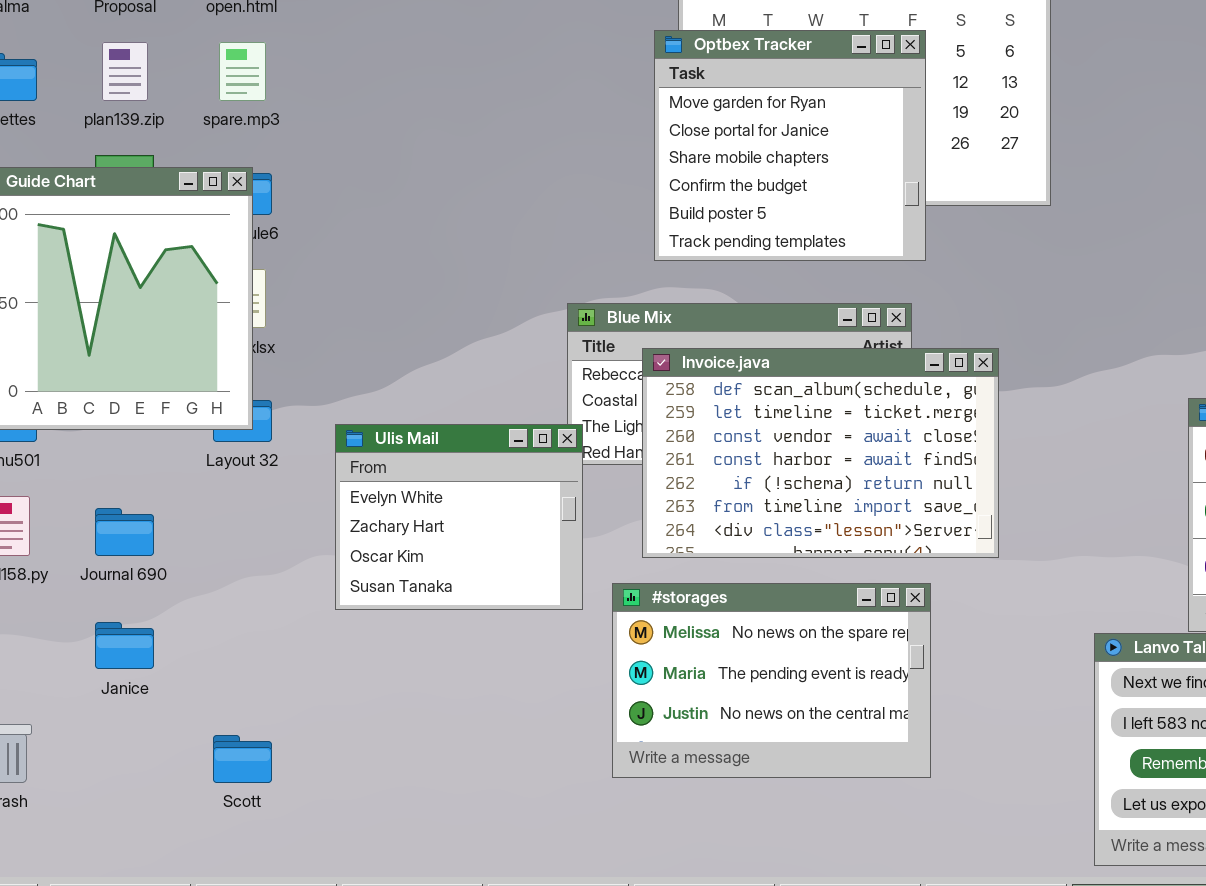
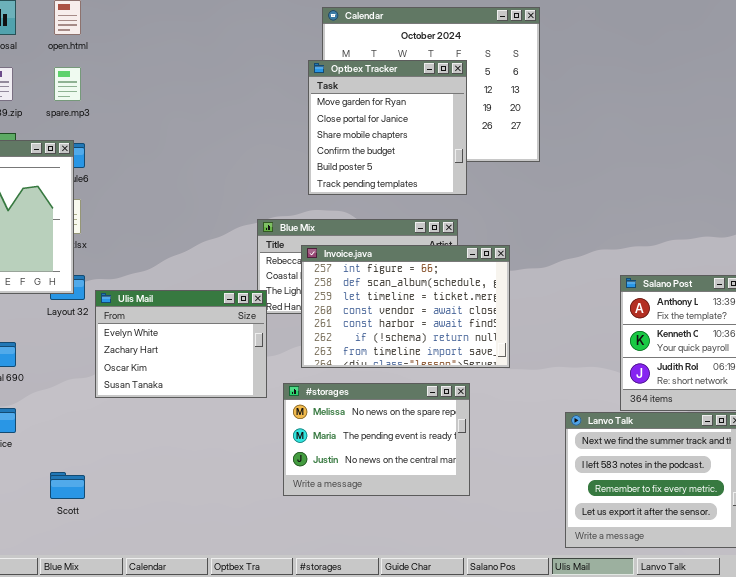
Invoice.java: [642,348,999,558] -> [301,245,510,368], scrolled up 1 row
Ulis Mail: [335,424,583,610] -> [95,290,267,398], resized

